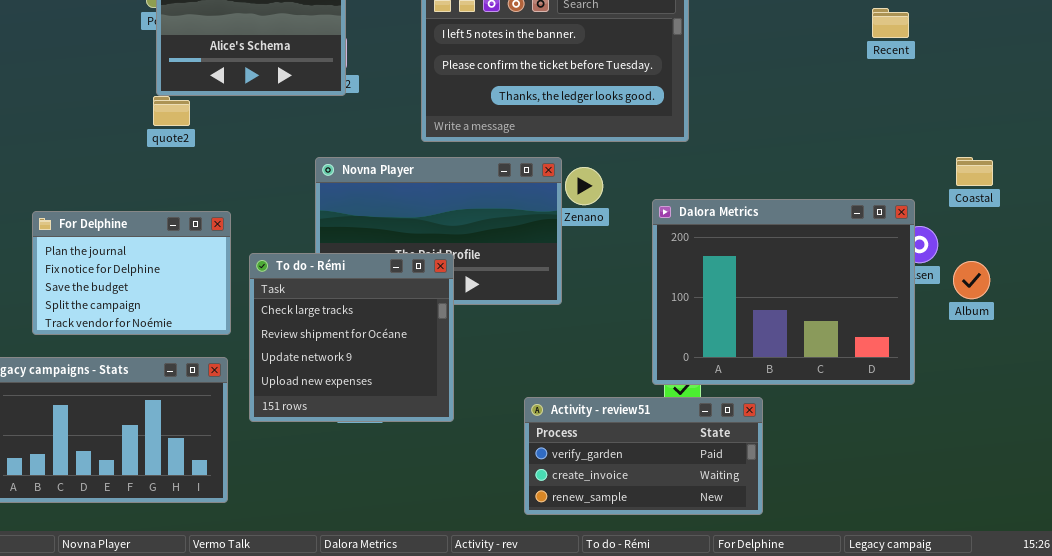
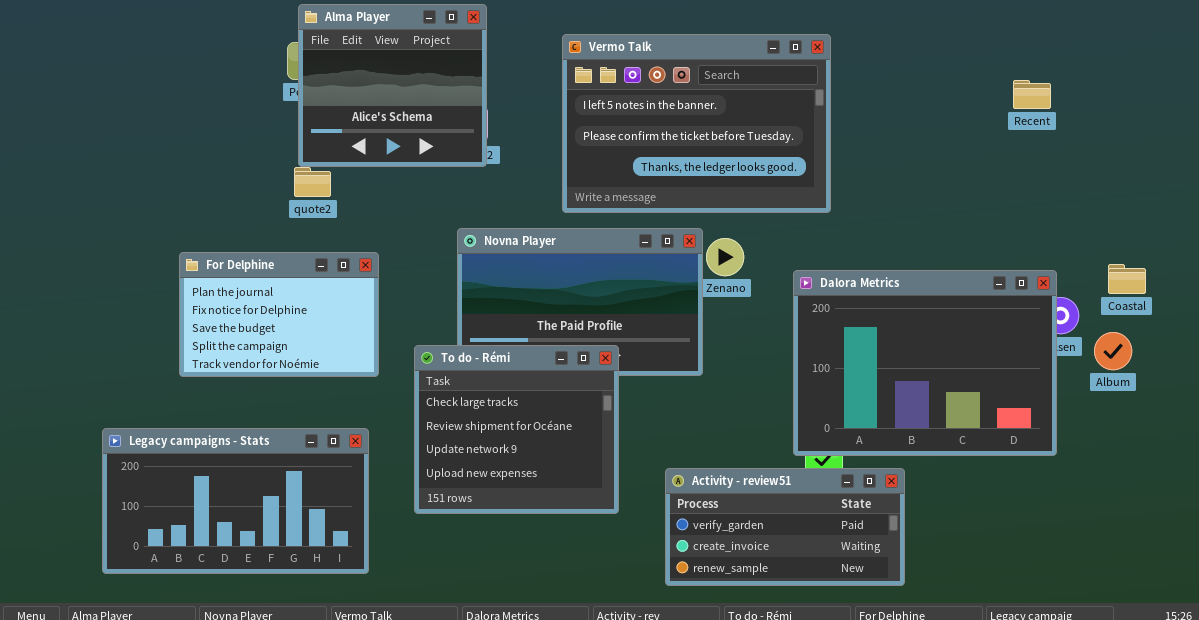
Coastal: [956,157,993,186] -> [1108,264,1146,294], moved
For Delphine: [32,211,231,335] -> [179,252,379,377], moved
To do - Rémi: [249,253,454,422] -> [414,345,619,514], moved

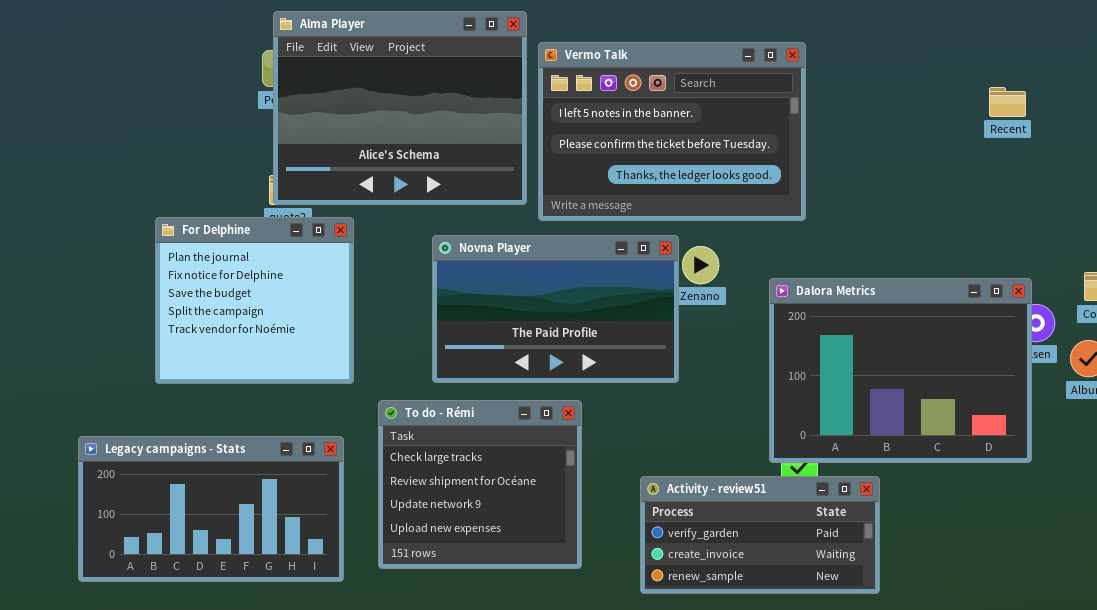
Alma Player: [298,4,487,167] -> [273,11,527,205], resized
For Delphine: [179,252,379,377] -> [155,217,354,384], resized
To do - Rémi: [414,345,619,514] -> [378,400,582,569], moved

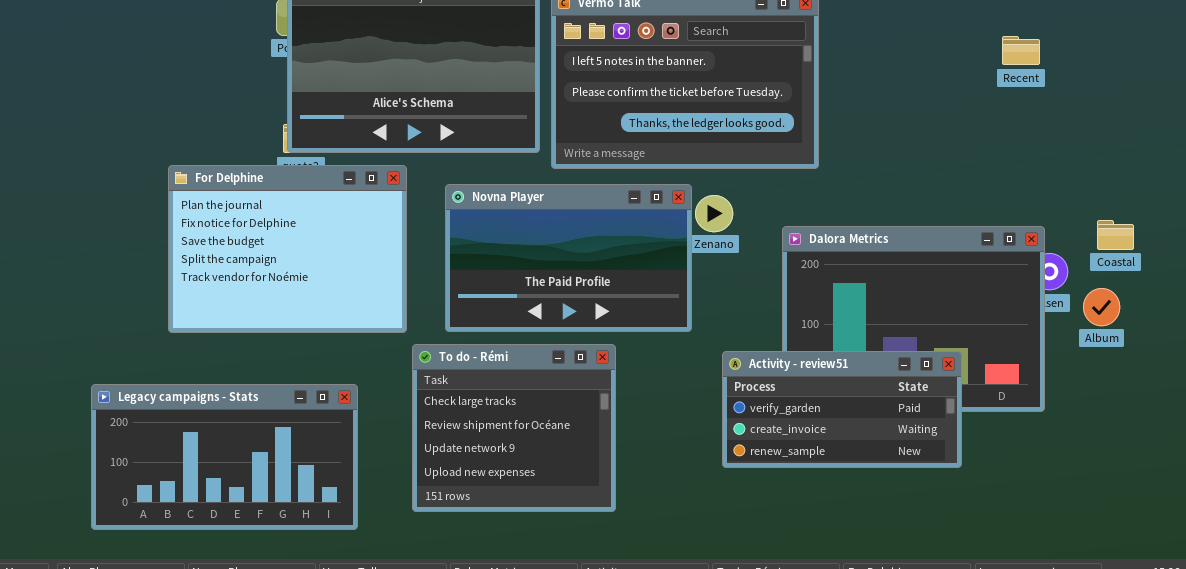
For Delphine: [155,217,354,384] -> [168,165,407,333], resized
To do - Rémi: [378,400,582,569] -> [412,344,616,512], moved
Activity - review51: [640,476,880,594] -> [722,351,962,468], moved

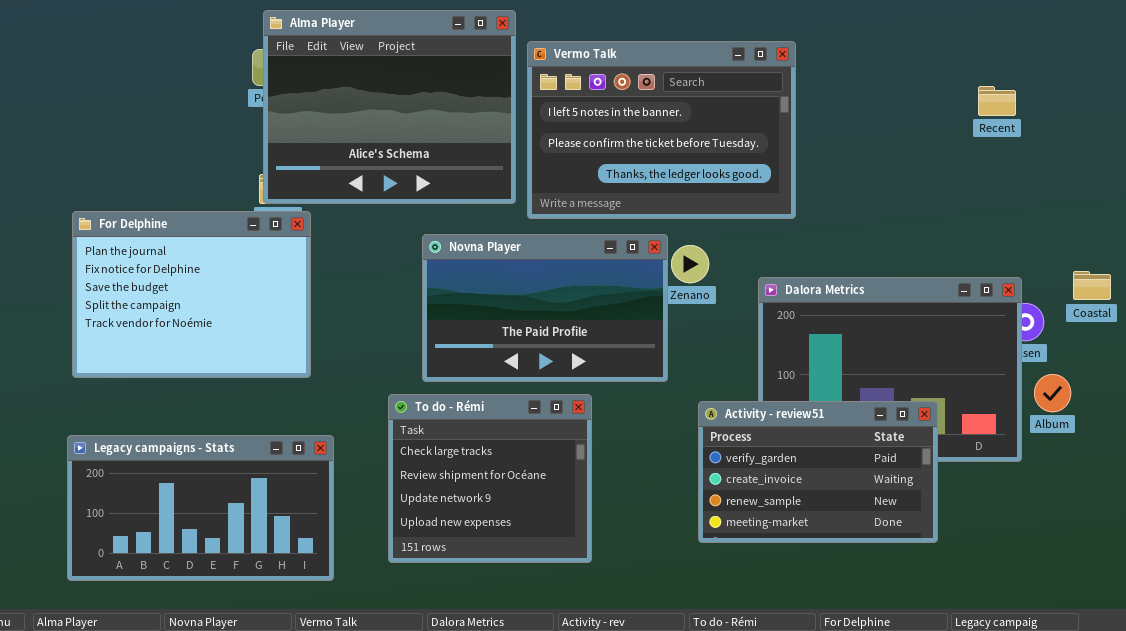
For Delphine: [168,165,407,333] -> [72,211,311,378], moved
Album: [1083,288,1120,326] -> [1034,374,1071,412], moved
Activity - review51: [722,351,962,468] -> [698,401,938,543], resized

